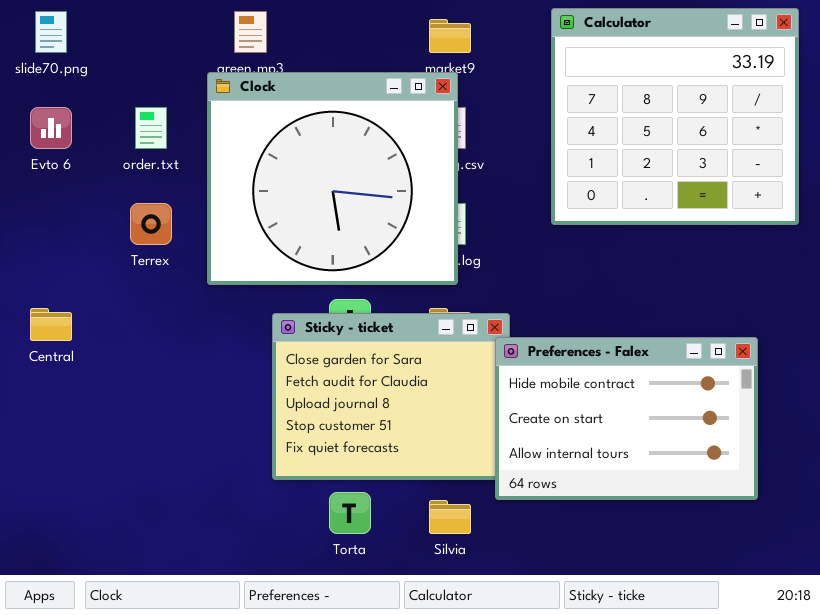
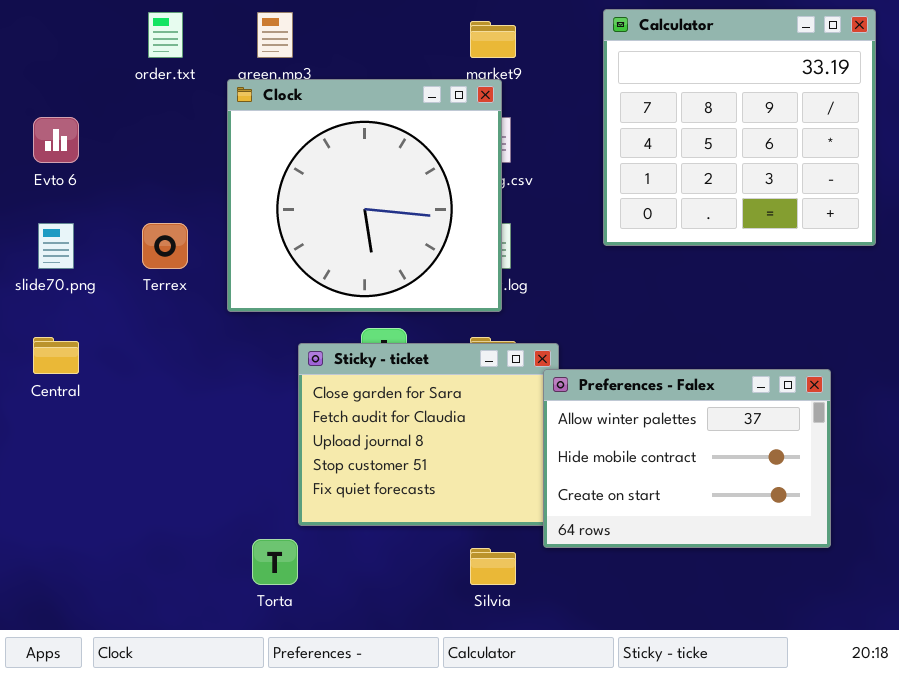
slide70.png: [35,11,67,53] -> [38,223,74,269], moved
order.txt: [135,107,167,149] -> [148,12,183,58], moved
Preferences - Falex: [495,337,758,500] -> [543,369,831,548], scrolled up 1 row
Torta: [329,492,371,534] -> [252,539,298,585], moved

